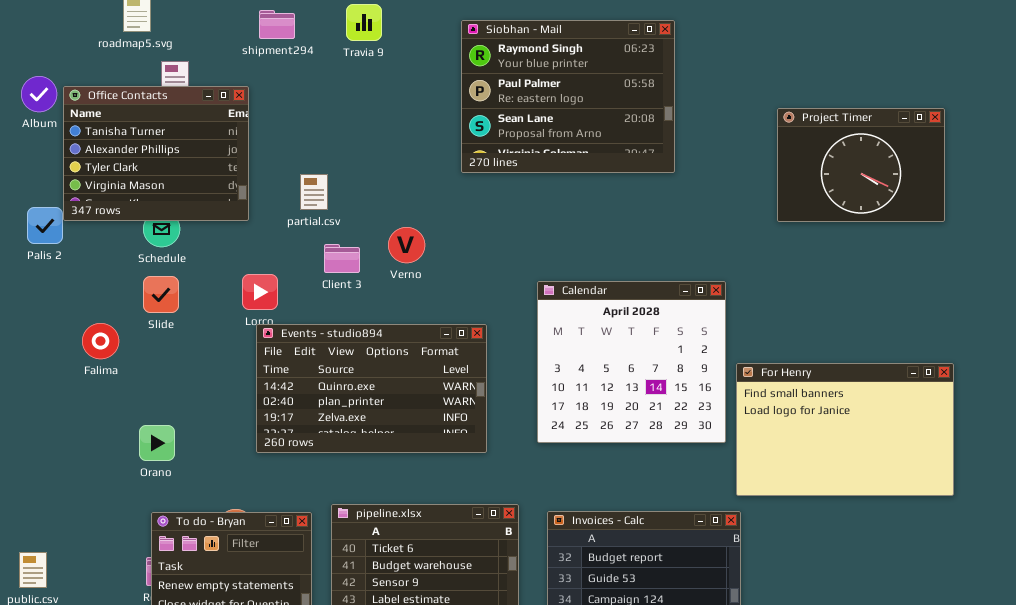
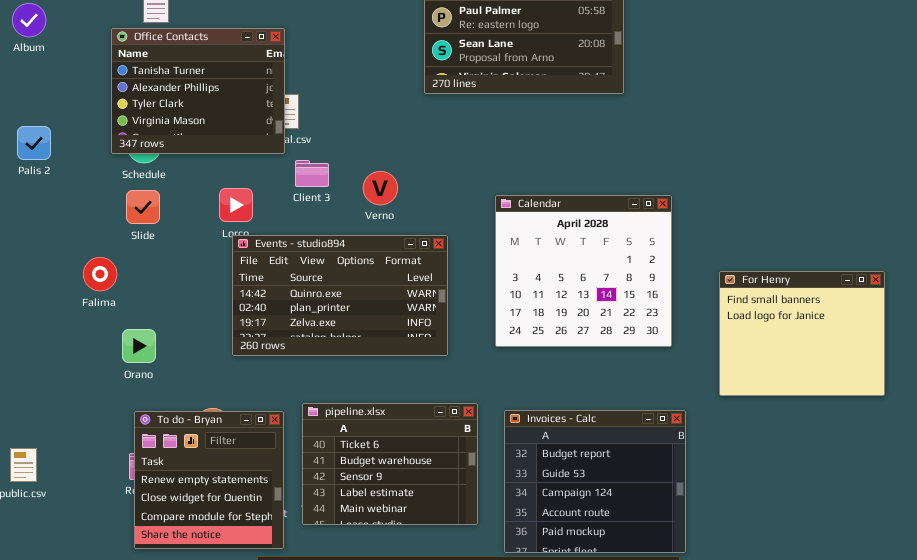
Office Contacts: [63,86,249,221] -> [111,28,285,154], moved
Project Timer: [777,108,945,222] -> none, closed
Verno: [388,227,425,263] -> [363,171,398,205], moved
Falima: [82,323,119,359] -> [83,257,117,291], moved
For Henry: [736,363,954,496] -> [719,271,885,396], resized

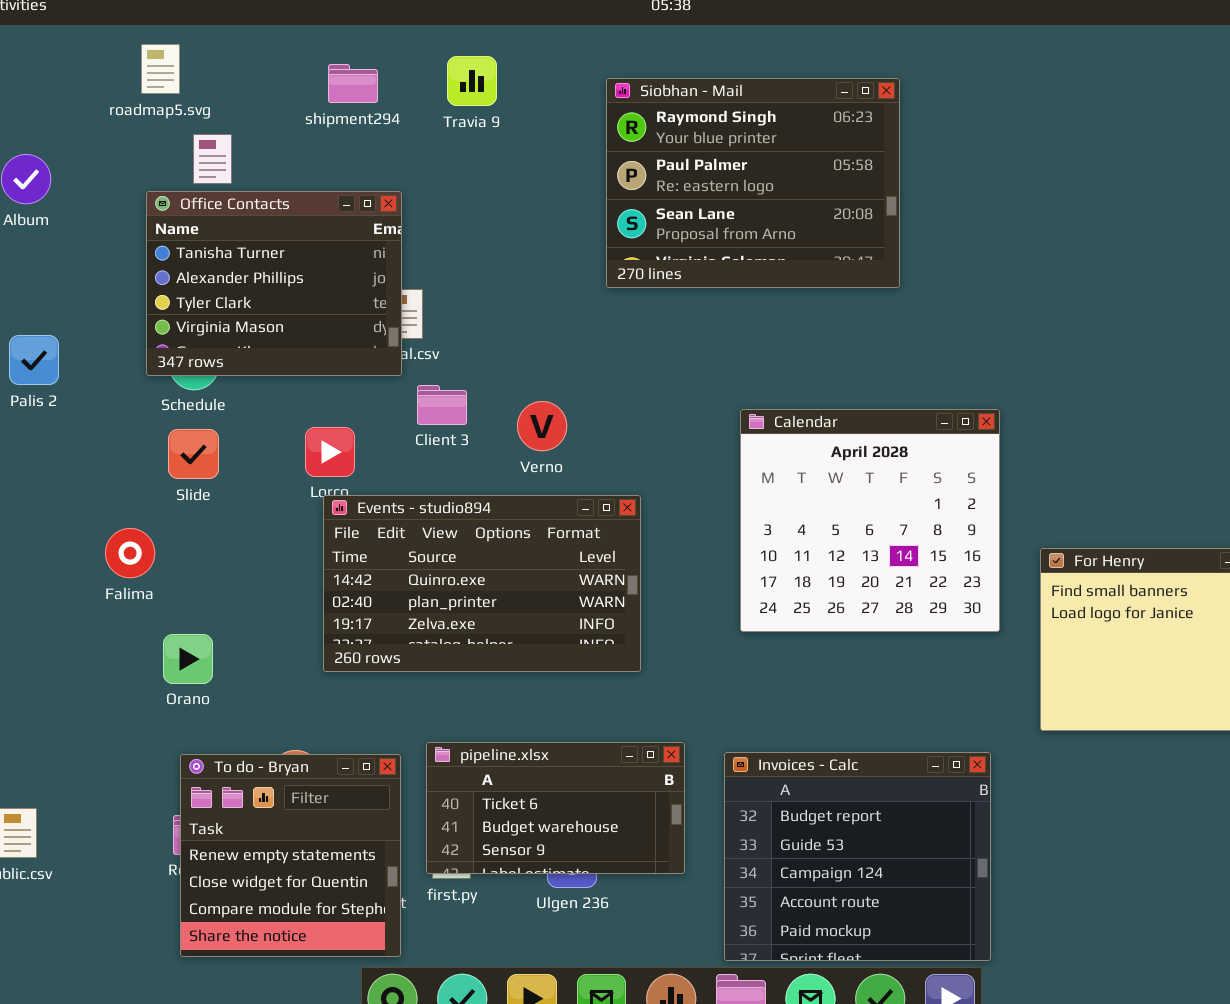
Calendar: [495,195,672,347] -> [740,409,1000,632], moved
pipeline.xlsx: [302,403,478,525] -> [426,742,685,874], resized

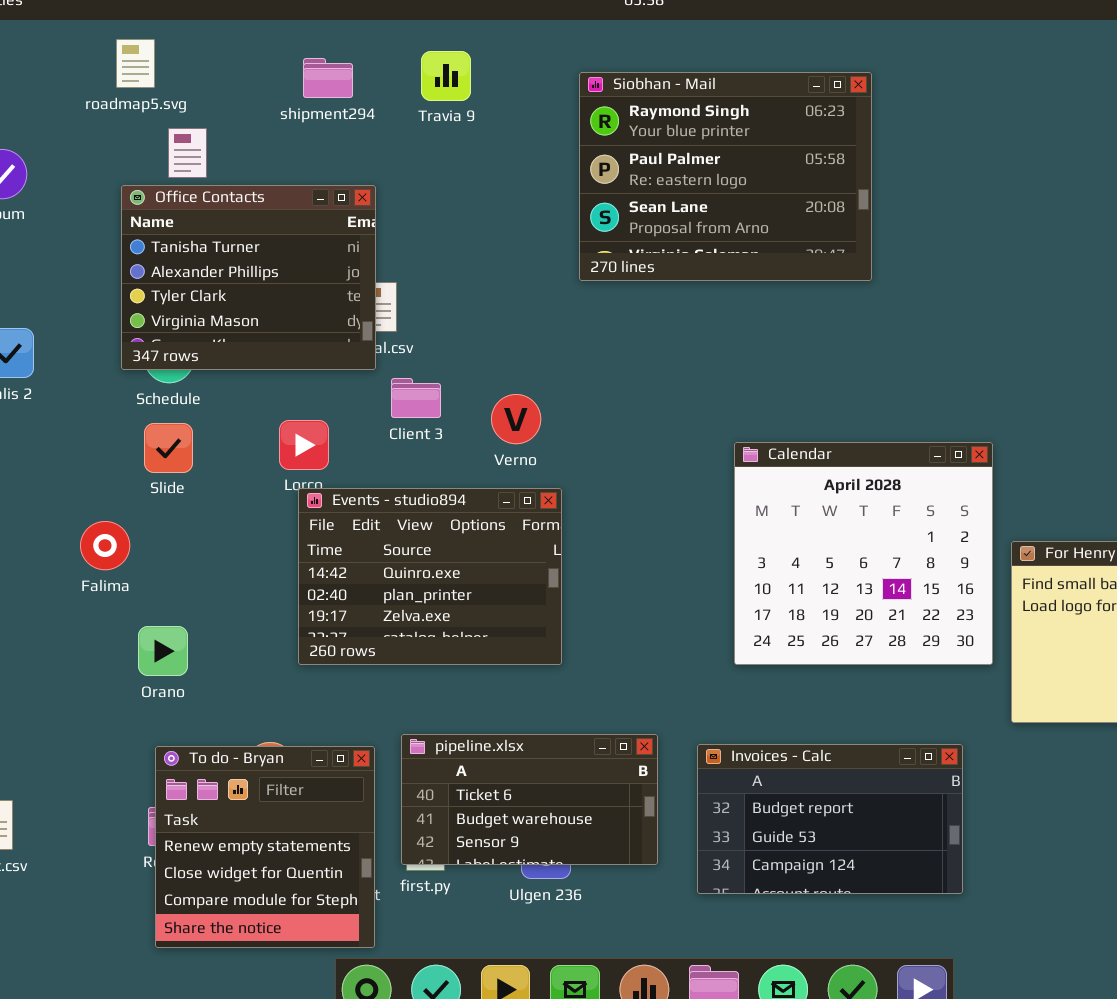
Calendar: [740,409,1000,632] -> [734,442,993,665], moved
Events - studio894: [323,495,641,672] -> [298,488,562,665], resized
Invoices - Calc: [724,752,991,961] -> [697,744,963,894], resized

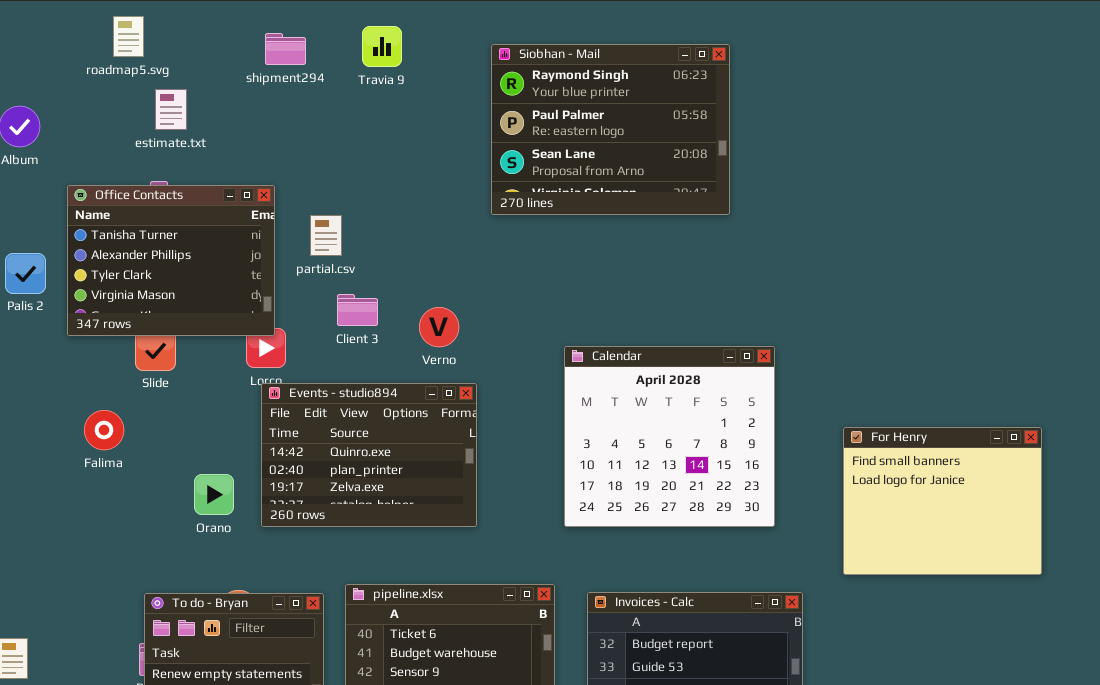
Office Contacts: [121,185,376,370] -> [67,185,275,336], moved
Calendar: [734,442,993,665] -> [564,346,775,527], moved
Orano: [138,626,188,676] -> [194,474,234,515], moved

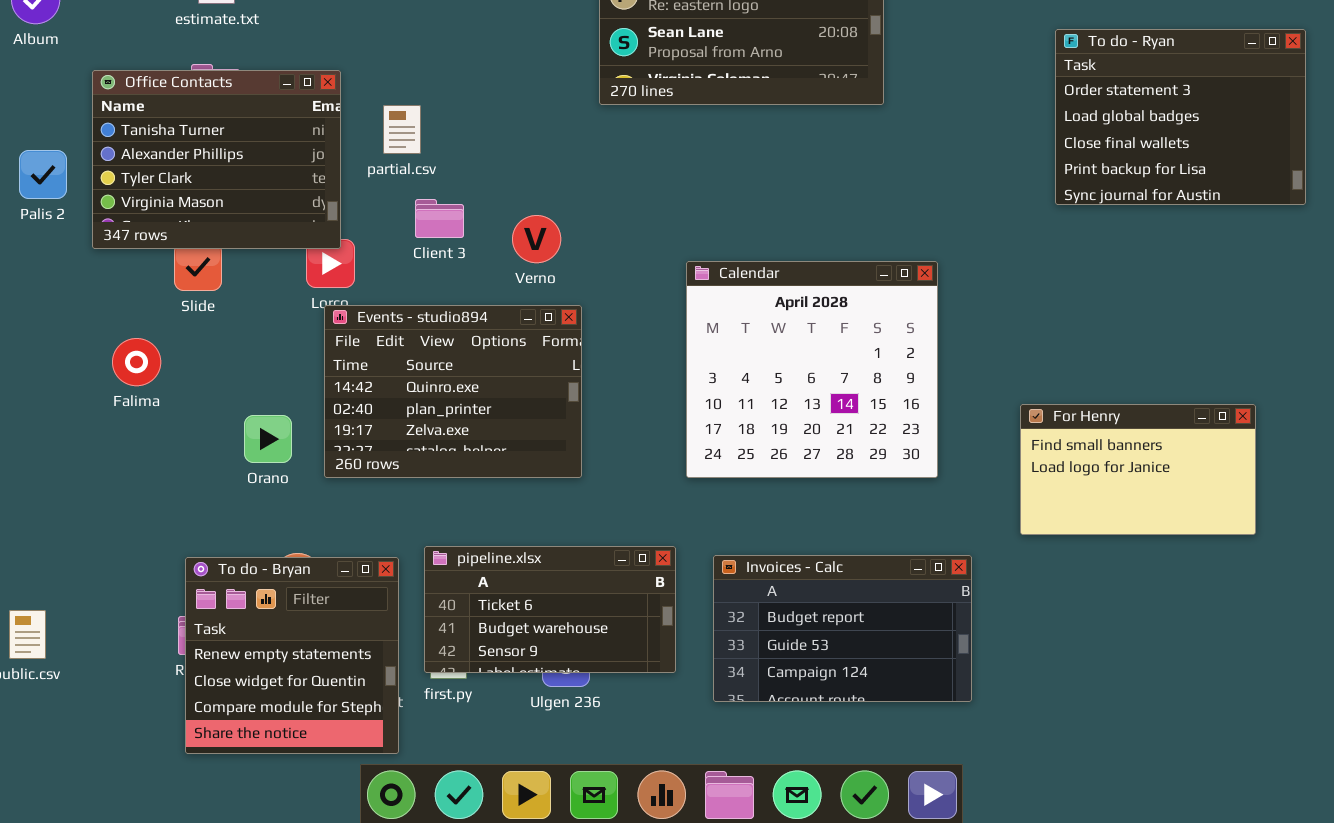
To do - Ryan: none -> [1055,29,1306,205], opened
For Henry: [843,427,1042,575] -> [1020,404,1256,535], resized

